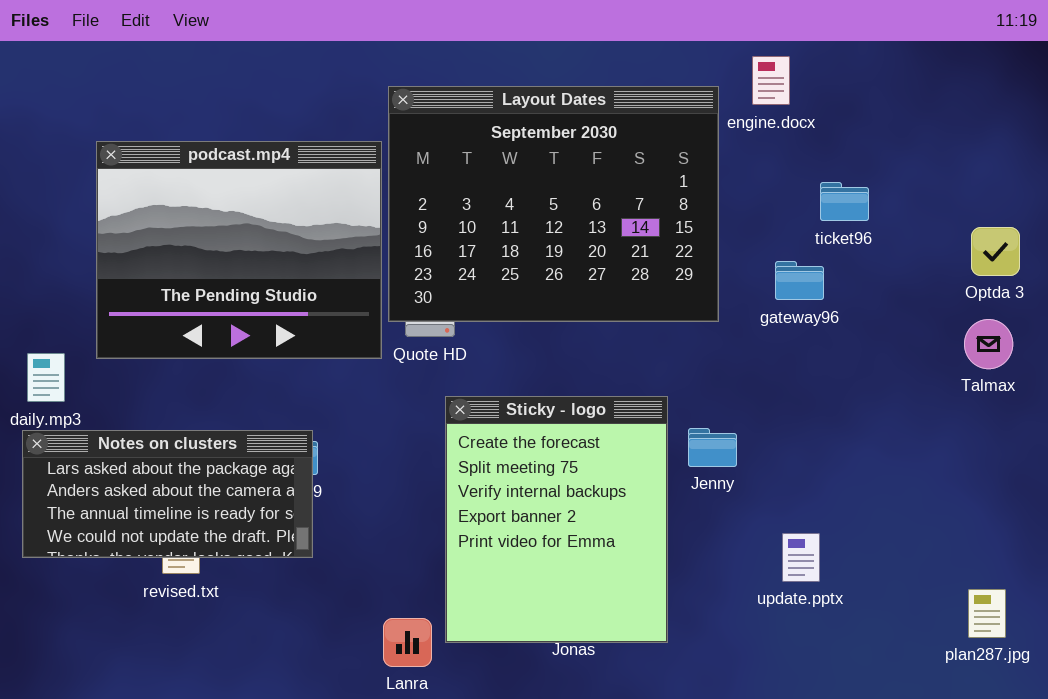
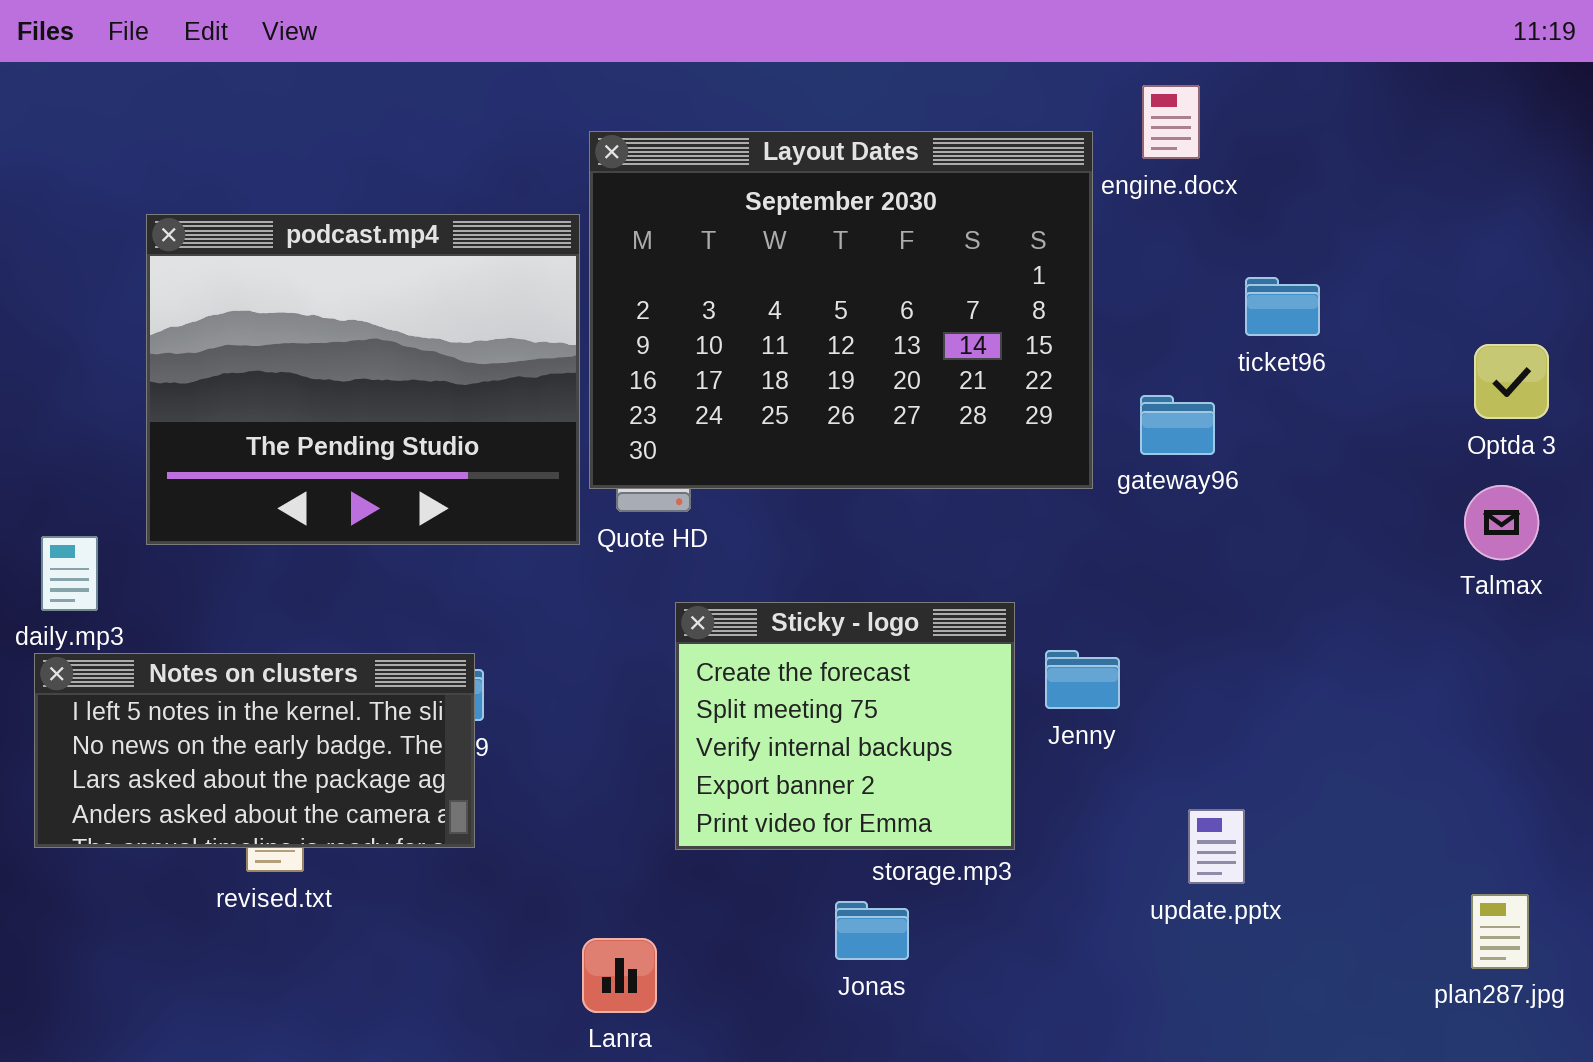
gateway96: [775,261,824,300] -> [1140,395,1215,455], moved
Sticky - logo: [445,396,668,643] -> [675,602,1015,850], resized
Notes on clusters: [22,430,313,558] -> [34,653,475,848], scrolled up 2 rows

